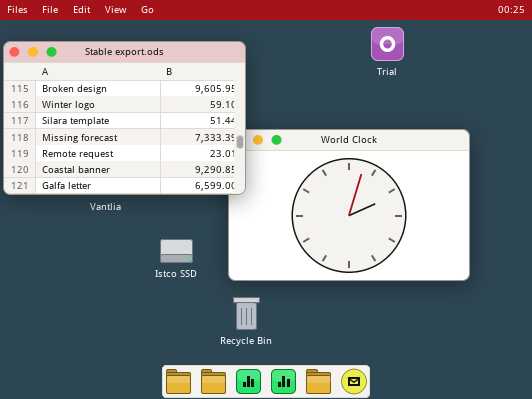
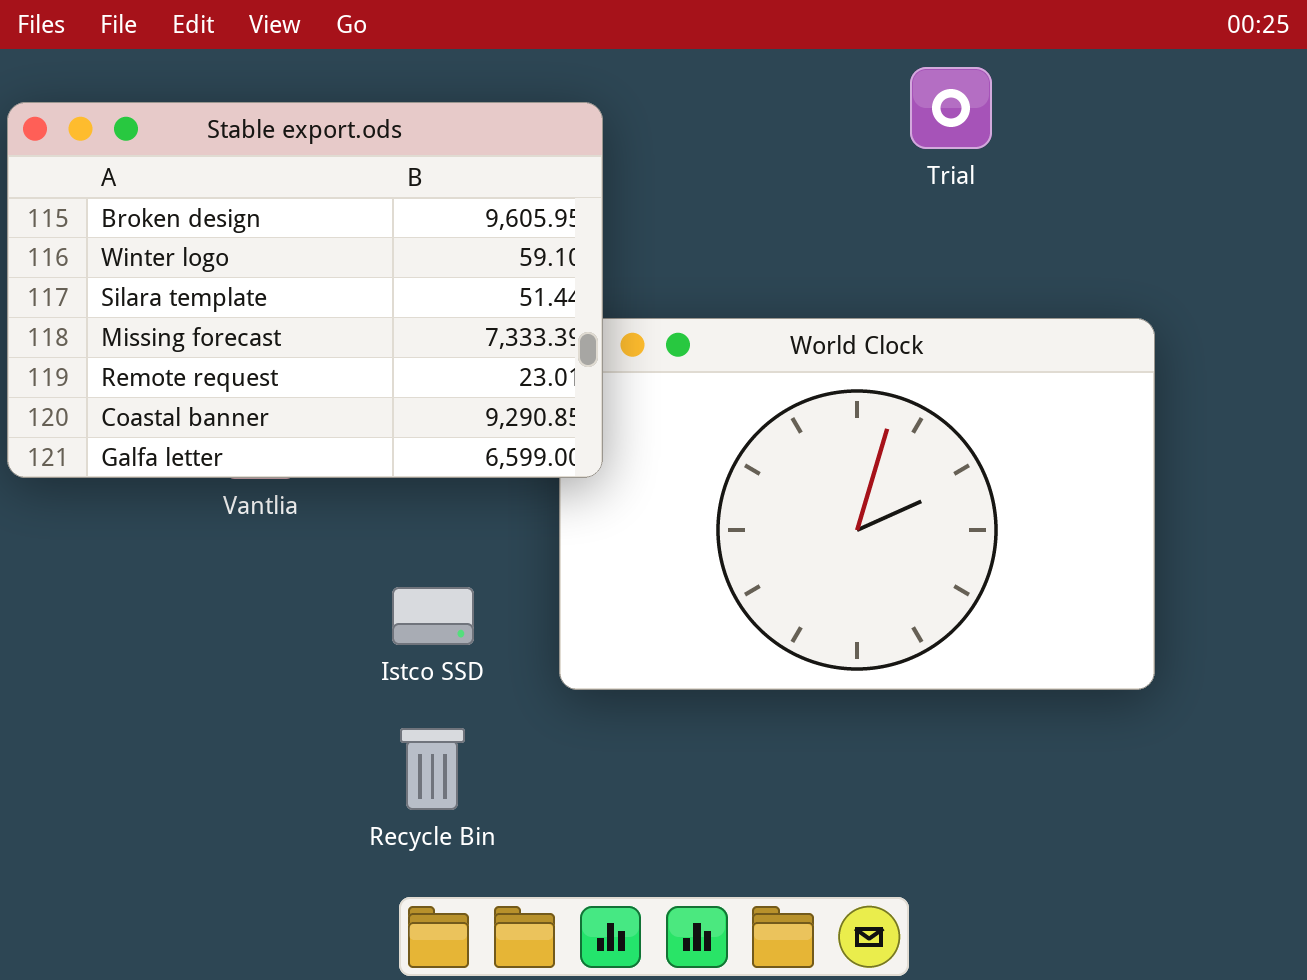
Recycle Bin: [233,297,260,330] -> [400,728,465,810], moved

